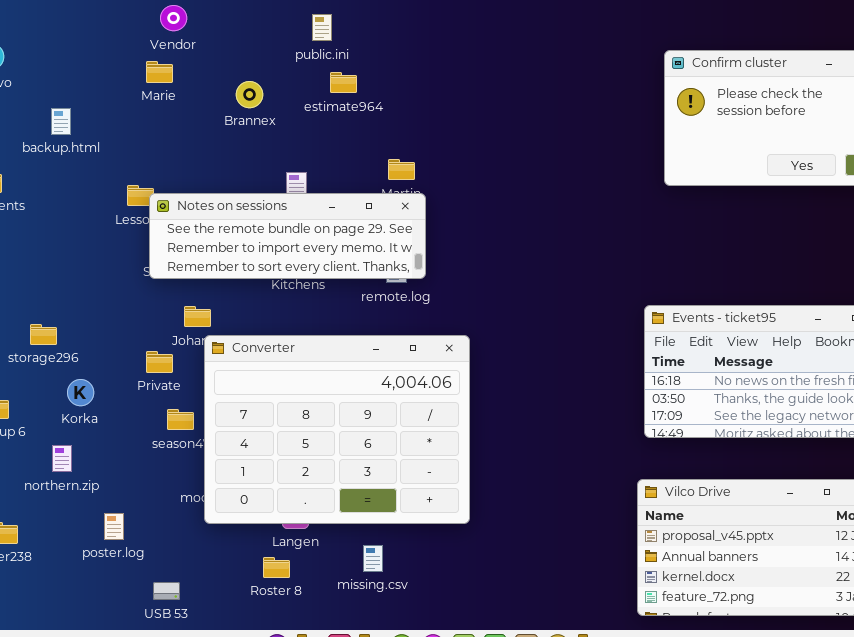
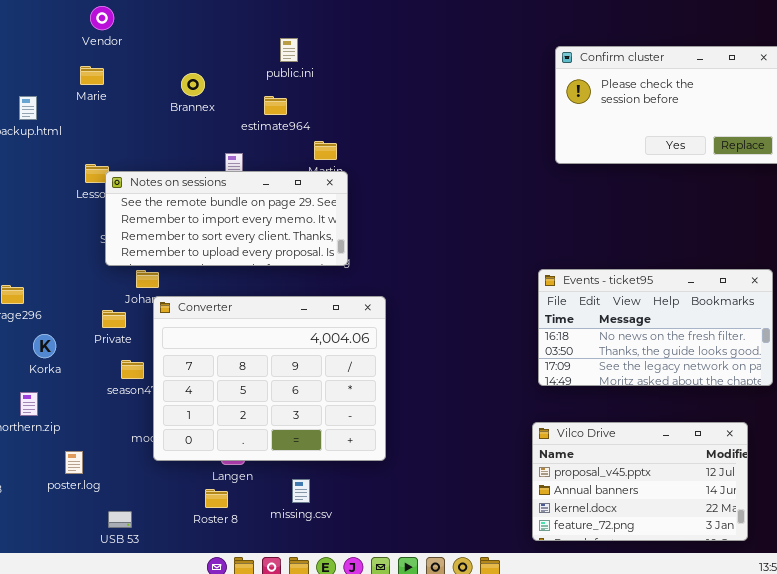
Vendor: [160,5,187,31] -> [90,6,114,30], moved
public.ini: [312,14,332,41] -> [280,38,298,62], moved
Marie: [146,61,173,83] -> [80,66,104,85], moved
estimate964: [330,72,357,93] -> [264,96,287,115], moved
Notes on sessions: [149,193,426,279] -> [105,171,348,266], resized

